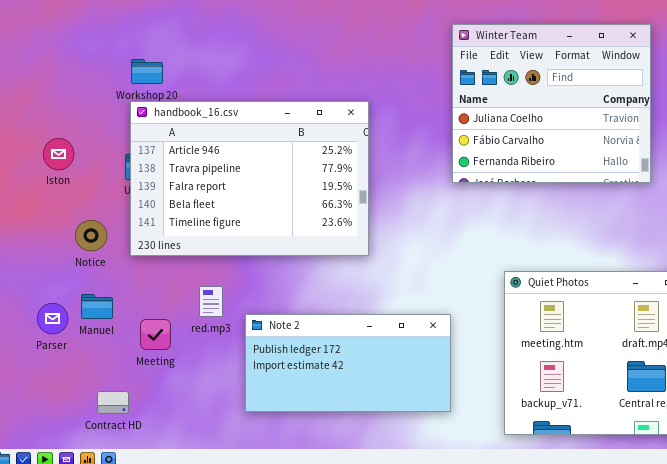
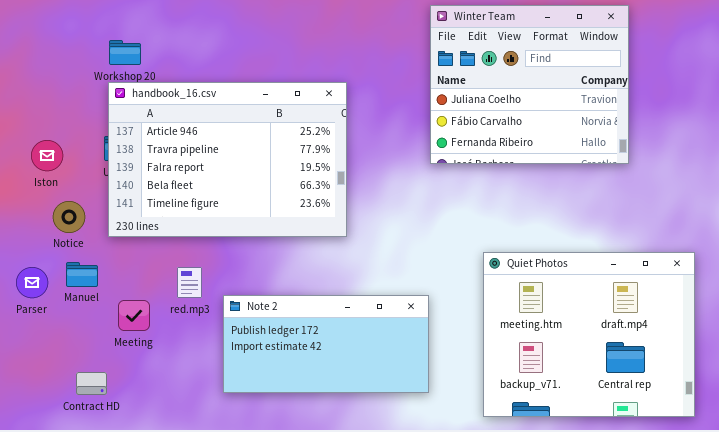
Iston: [43,138,74,170] -> [31,140,63,171], moved
Manuel: [81,294,113,319] -> [66,262,98,287], moved
Parser: [37,303,68,334] -> [16,267,48,298], moved

